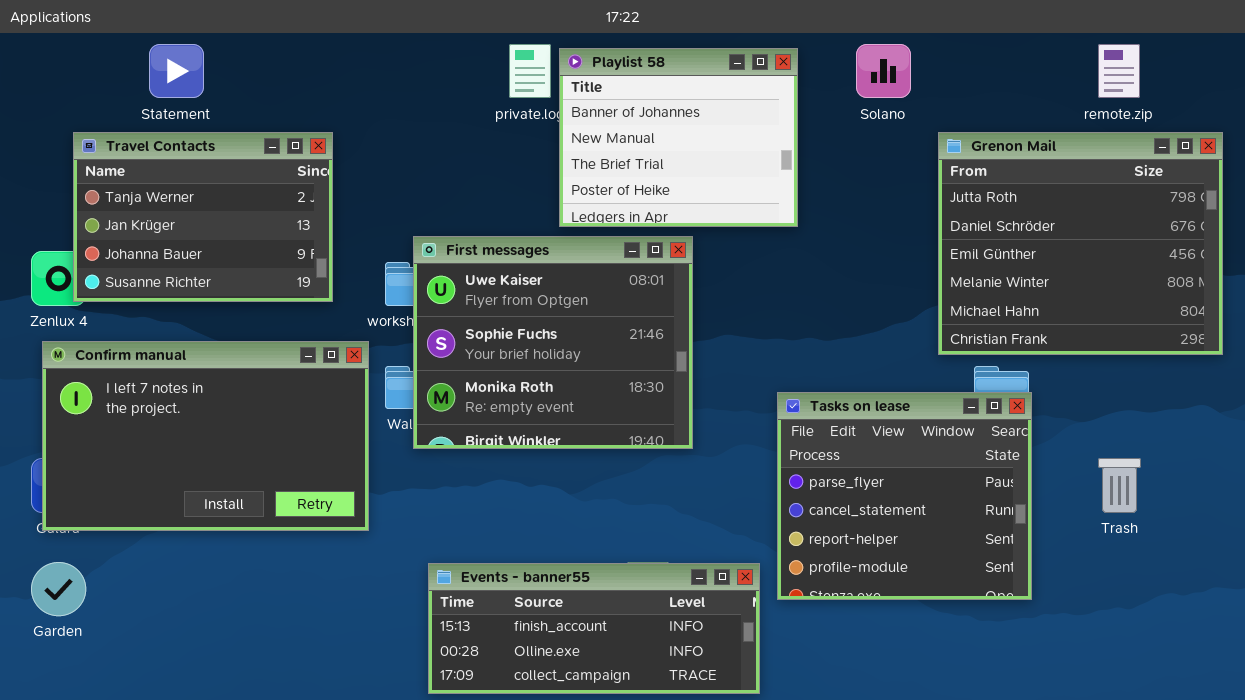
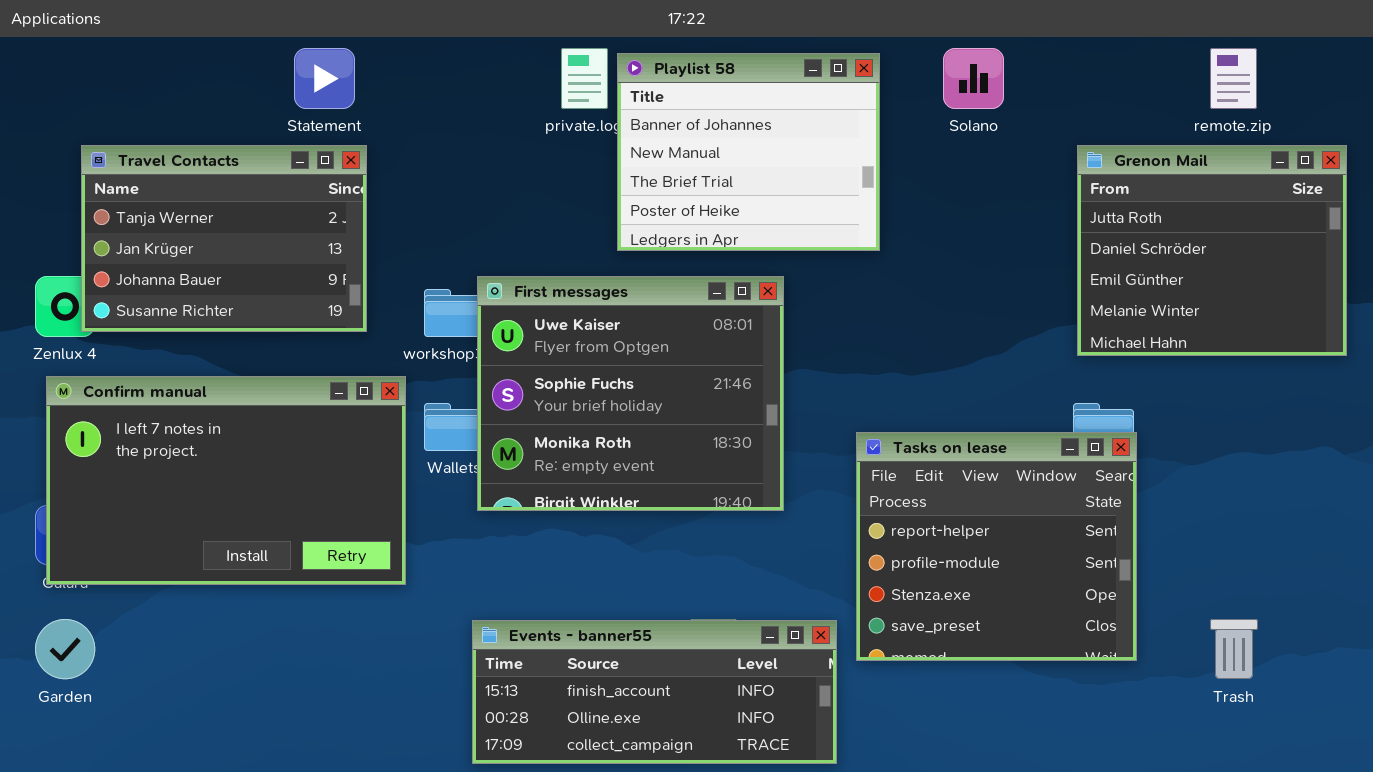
Statement: [149,44,204,98] -> [294,48,355,109], moved
Grenon Mail: [938,132,1223,355] -> [1077,145,1347,356], resized
First messages: [413,236,693,449] -> [477,276,784,511], moved
Tasks on lease: [777,392,1032,600] -> [856,432,1137,661], scrolled down 2 rows
Trash: [1098,458,1141,513] -> [1210,619,1258,679], moved

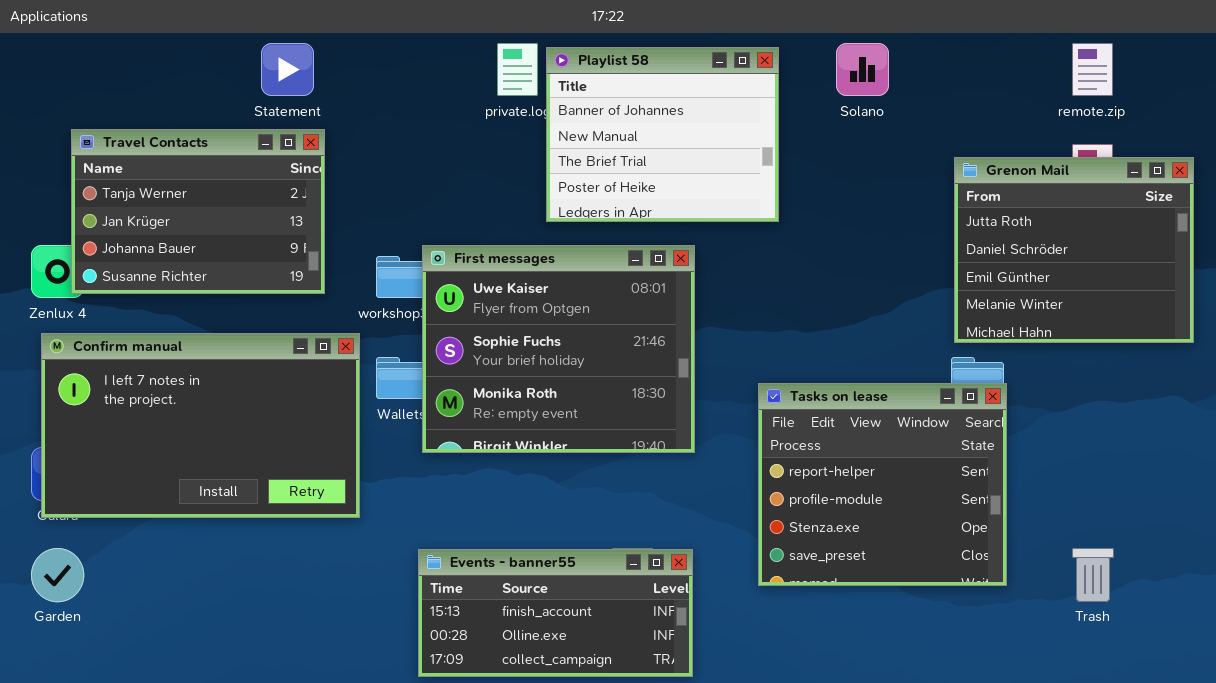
Grenon Mail: [1077,145,1347,356] -> [954,157,1194,343], moved
Events - banner55: [472,620,837,764] -> [418,549,693,677], resized

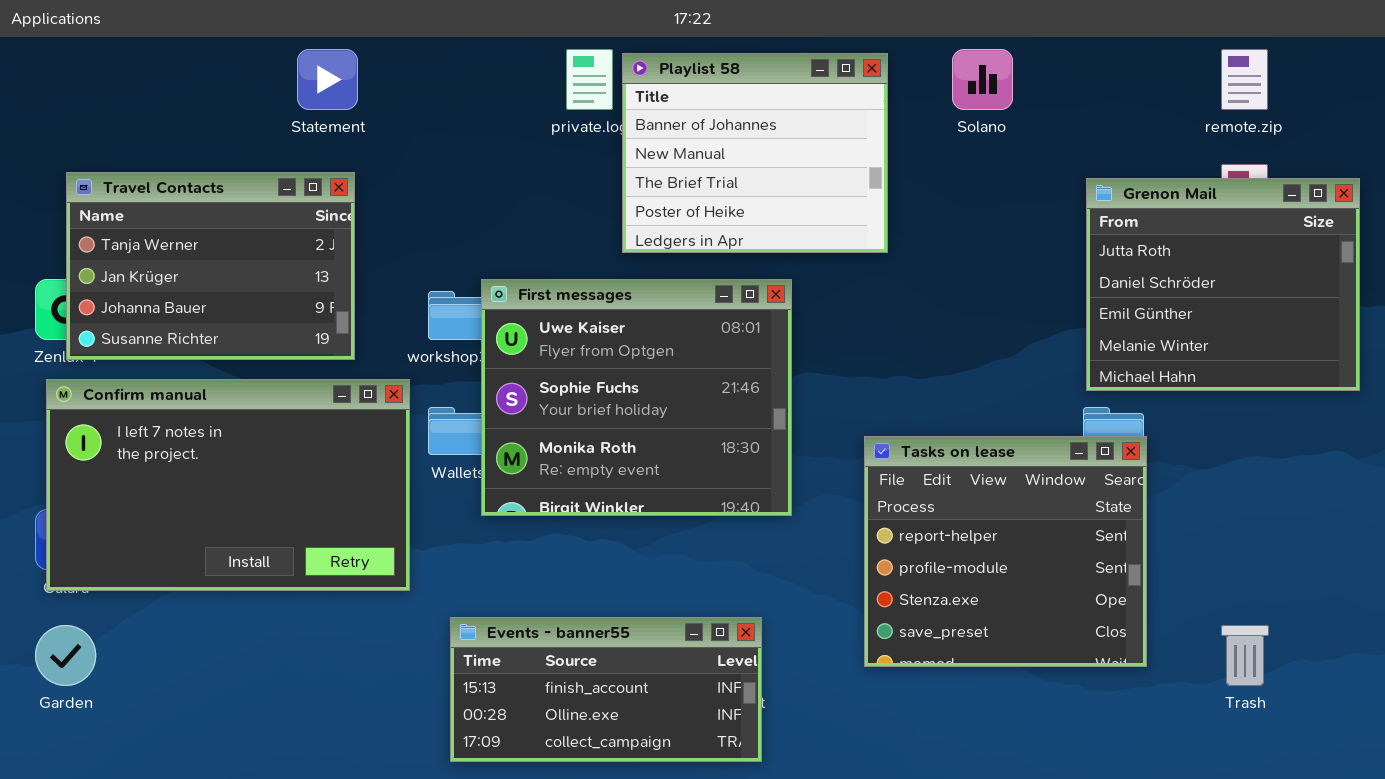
Travel Contacts: [71,129,325,294] -> [66,172,355,360], moved
Events - banner55: [418,549,693,677] -> [450,617,762,762], moved

